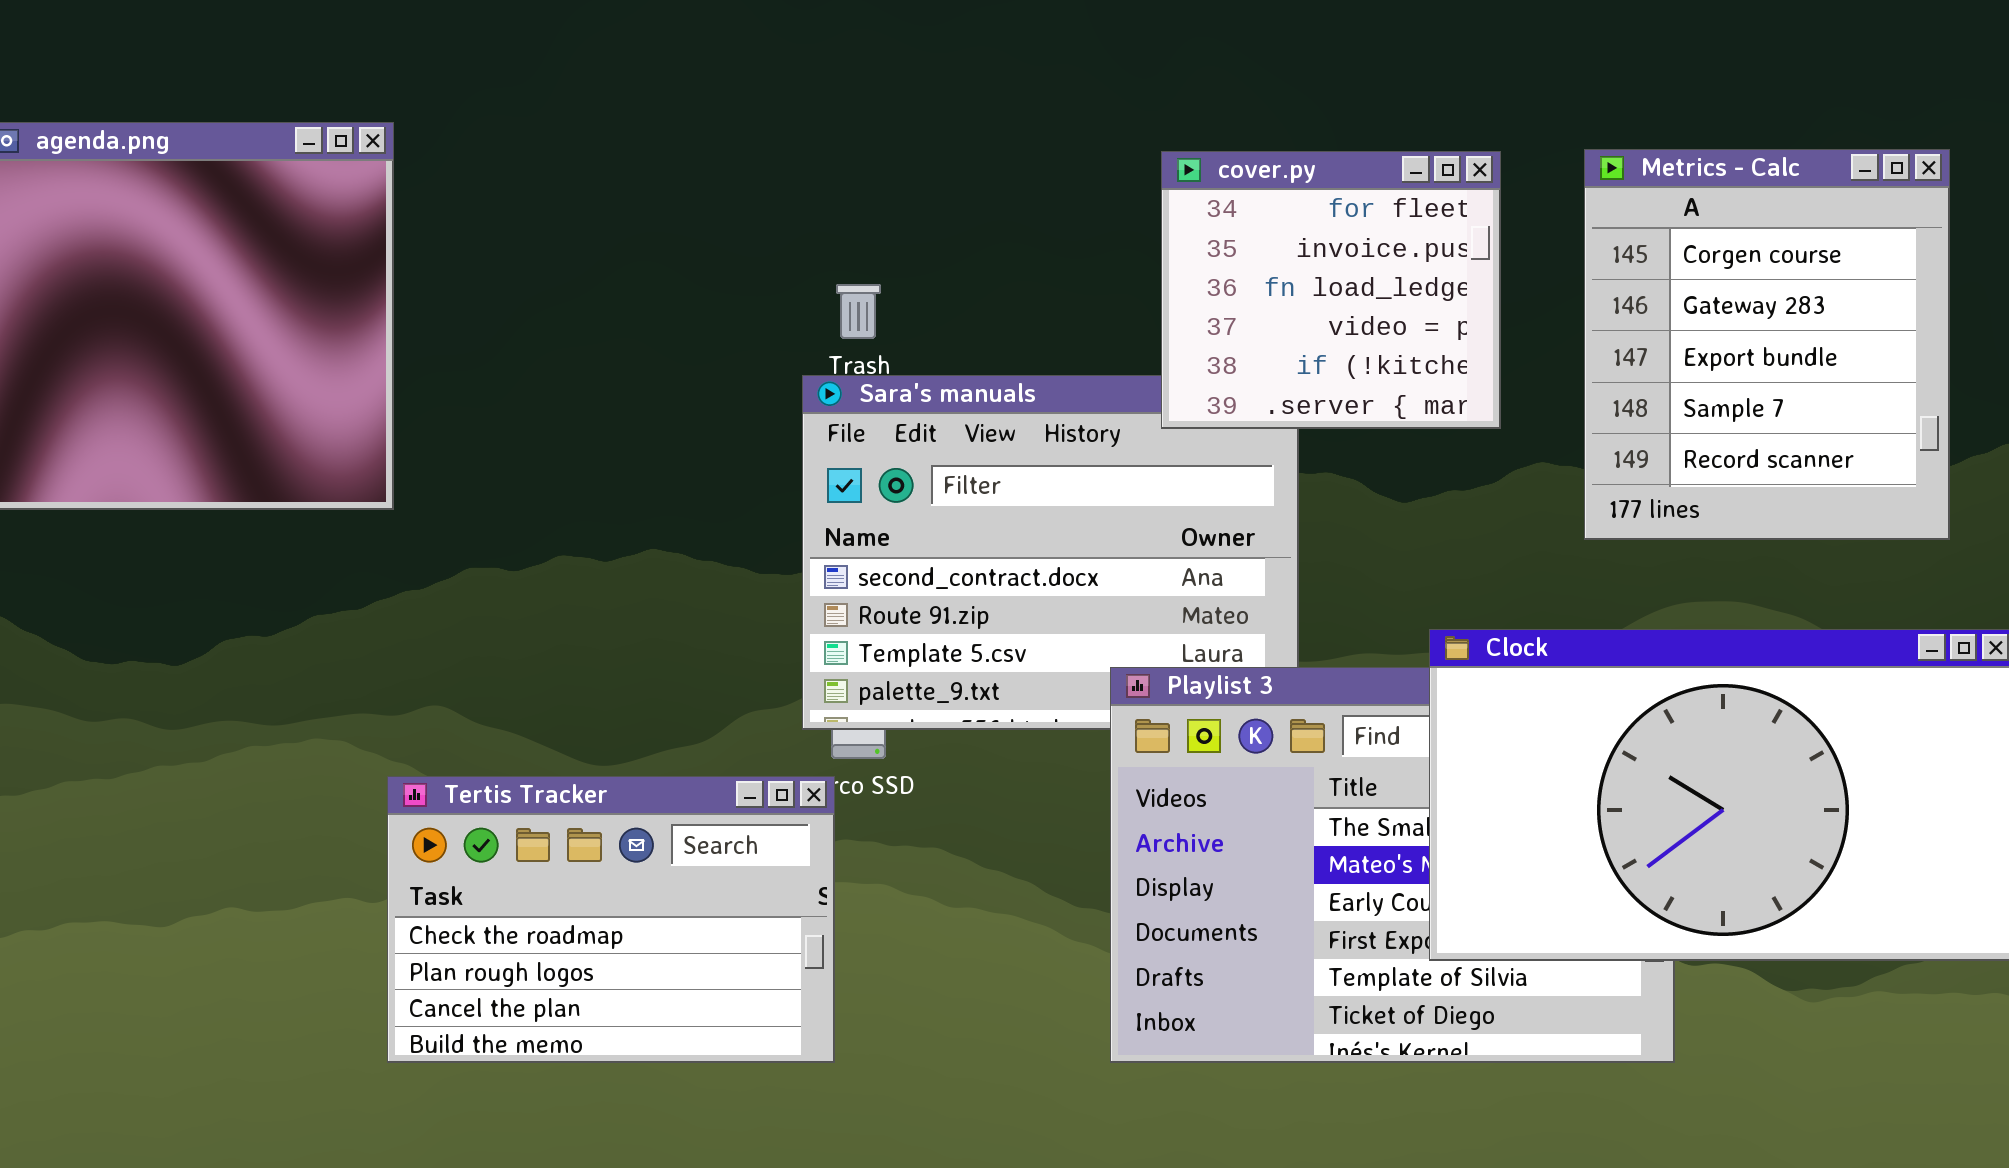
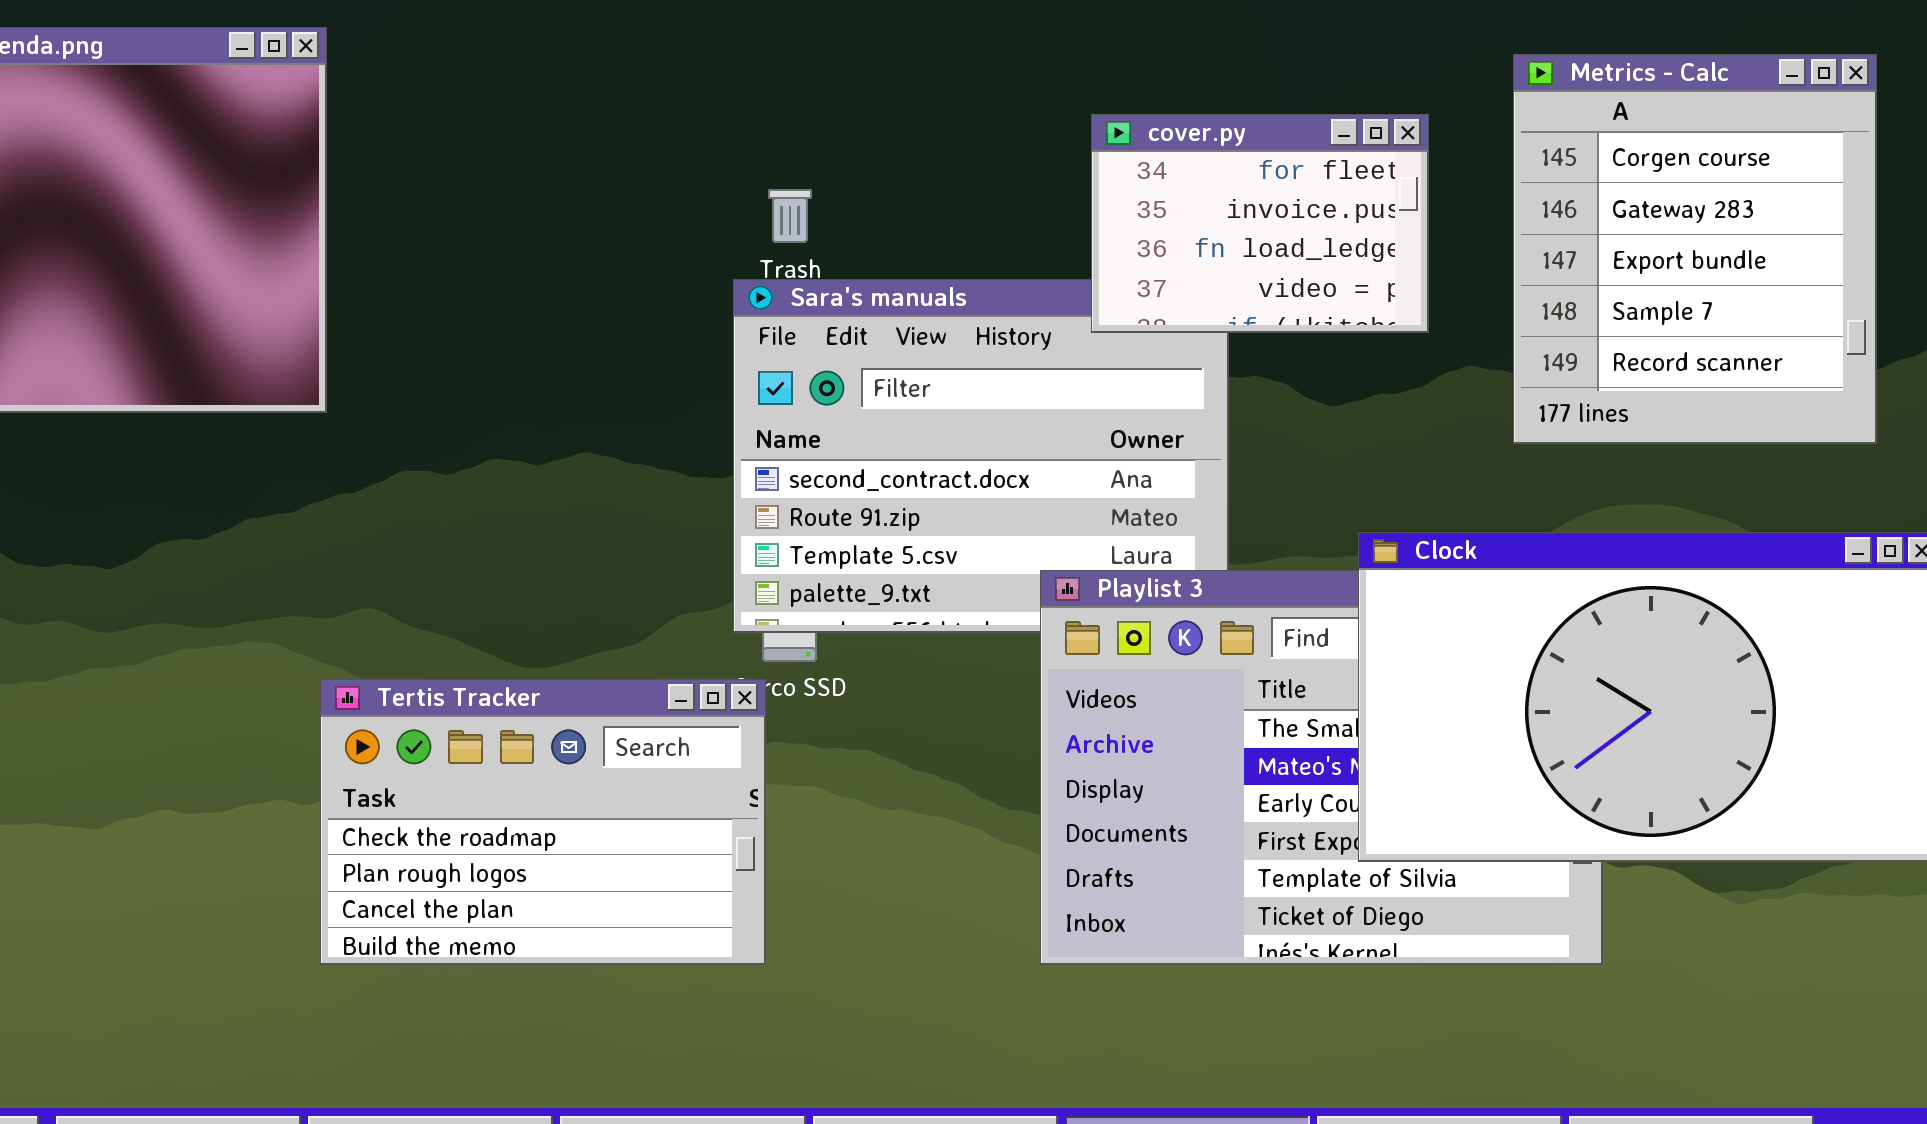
cover.py: [1161,151,1501,429] -> [1091,114,1429,333], resized

